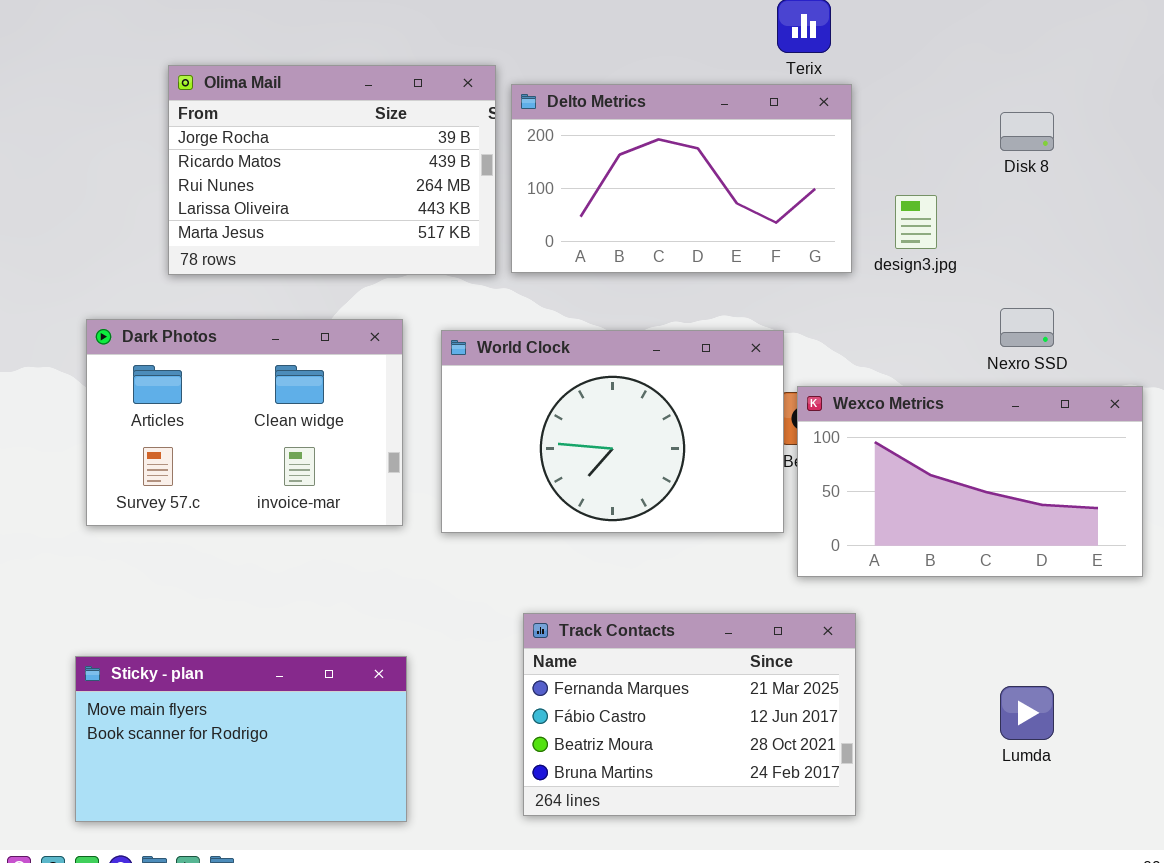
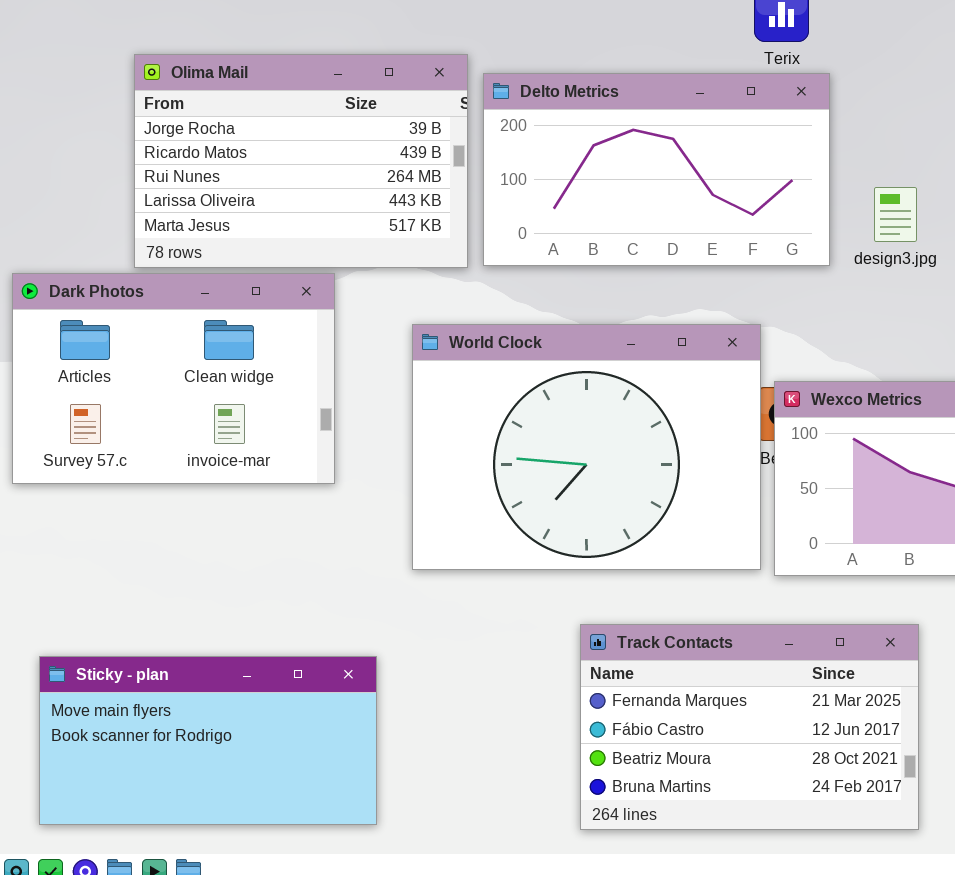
Dark Photos: [86,319,403,526] -> [12,273,335,484], moved
World Clock: [441,330,784,533] -> [412,324,761,570], resized
Track Contacts: [523,613,856,816] -> [580,624,919,830], moved

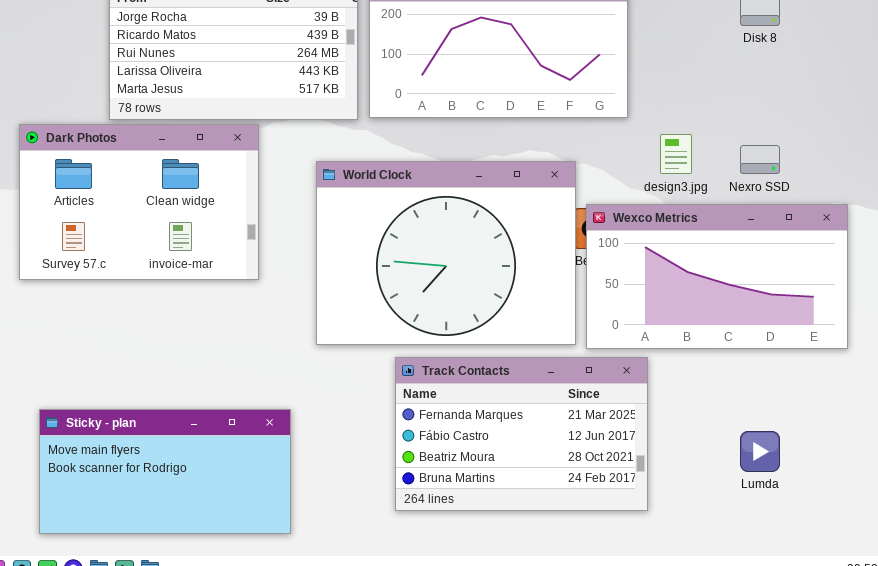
design3.jpg: [874,187,917,242] -> [660,134,692,174], moved
Track Contacts: [580,624,919,830] -> [395,357,648,511], moved

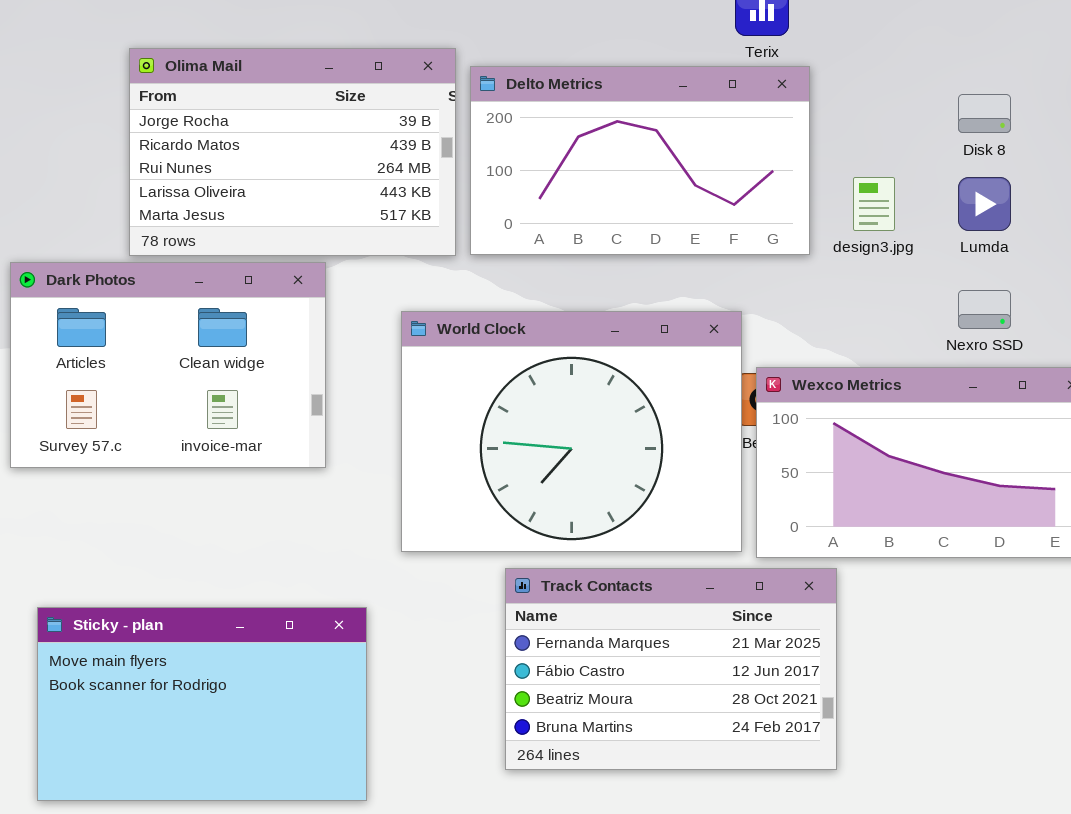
design3.jpg: [660,134,692,174] -> [853,177,895,231], moved
Sticky - plan: [39,409,291,534] -> [37,607,367,801], resized
Lumda: [740,431,780,472] -> [958,177,1011,231], moved

